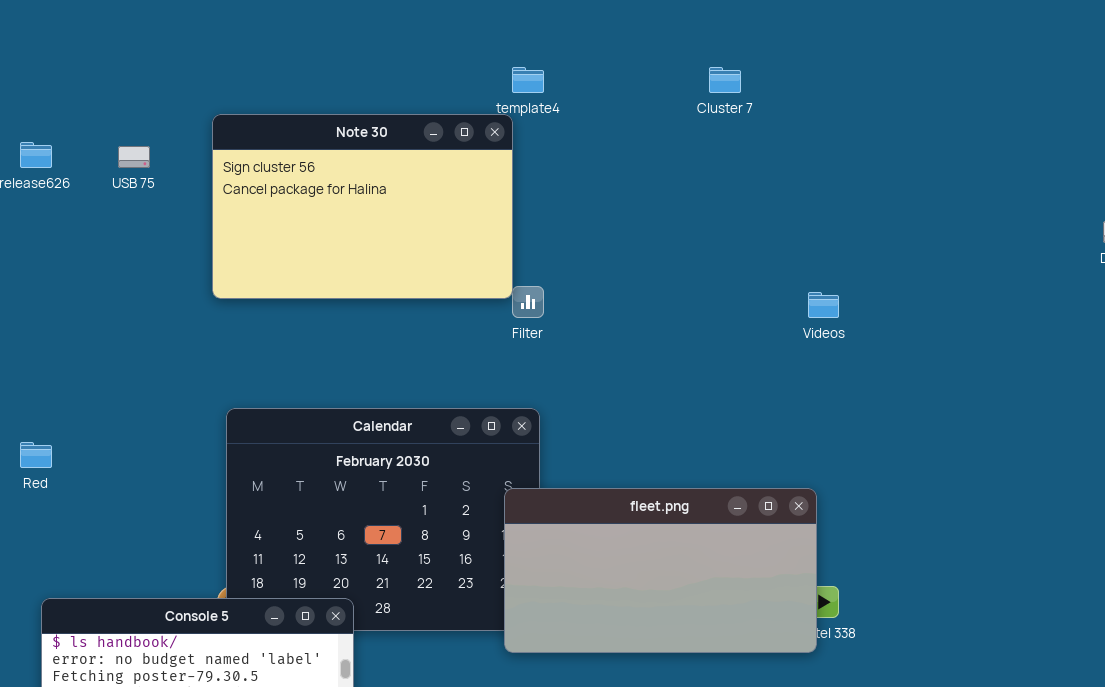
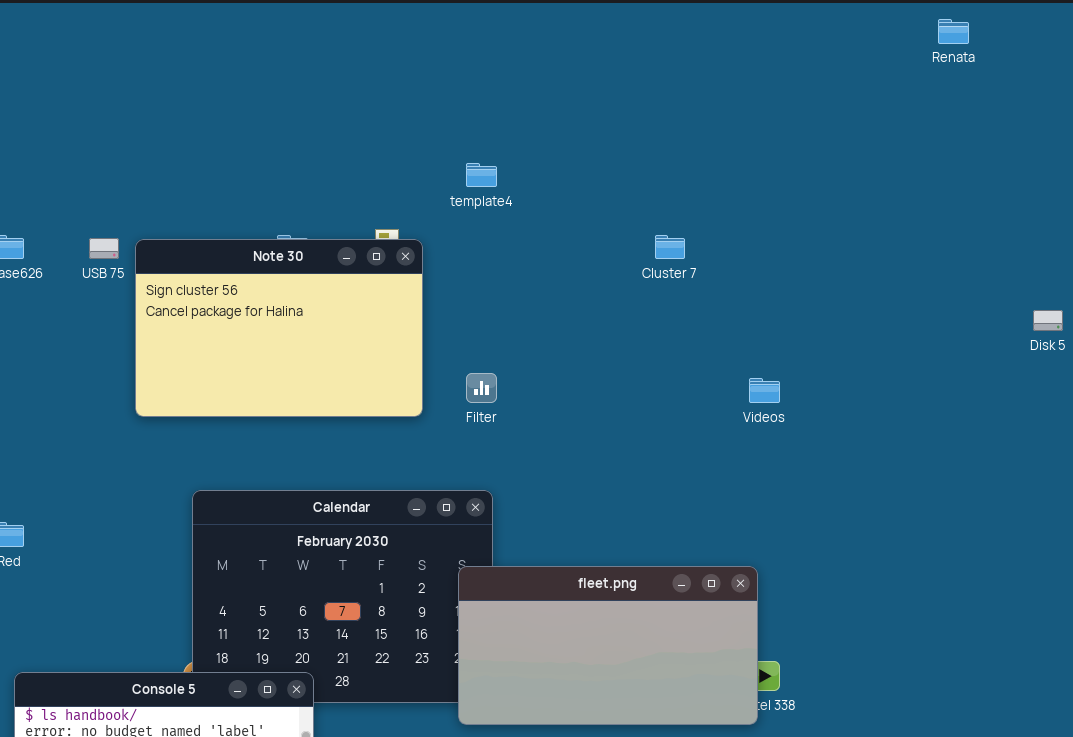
Cluster 7: [709,67,741,93] -> [655,235,685,259], moved
Note 30: [212,114,513,299] -> [135,239,423,417], moved

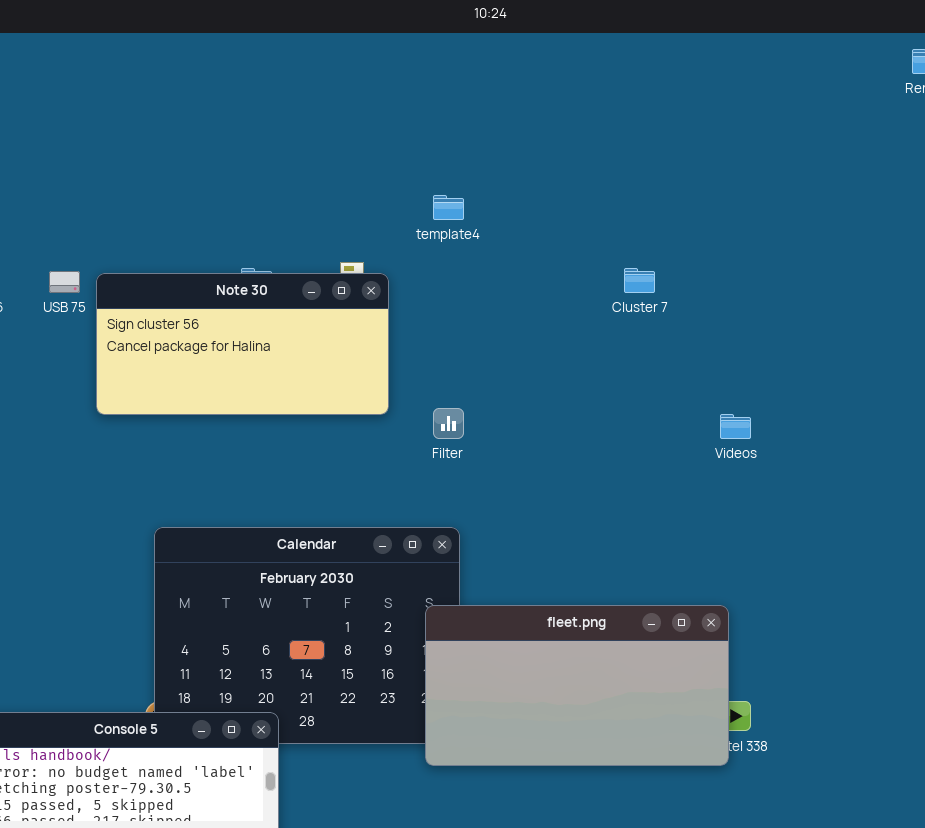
Note 30: [135,239,423,417] -> [96,273,389,415], resized

